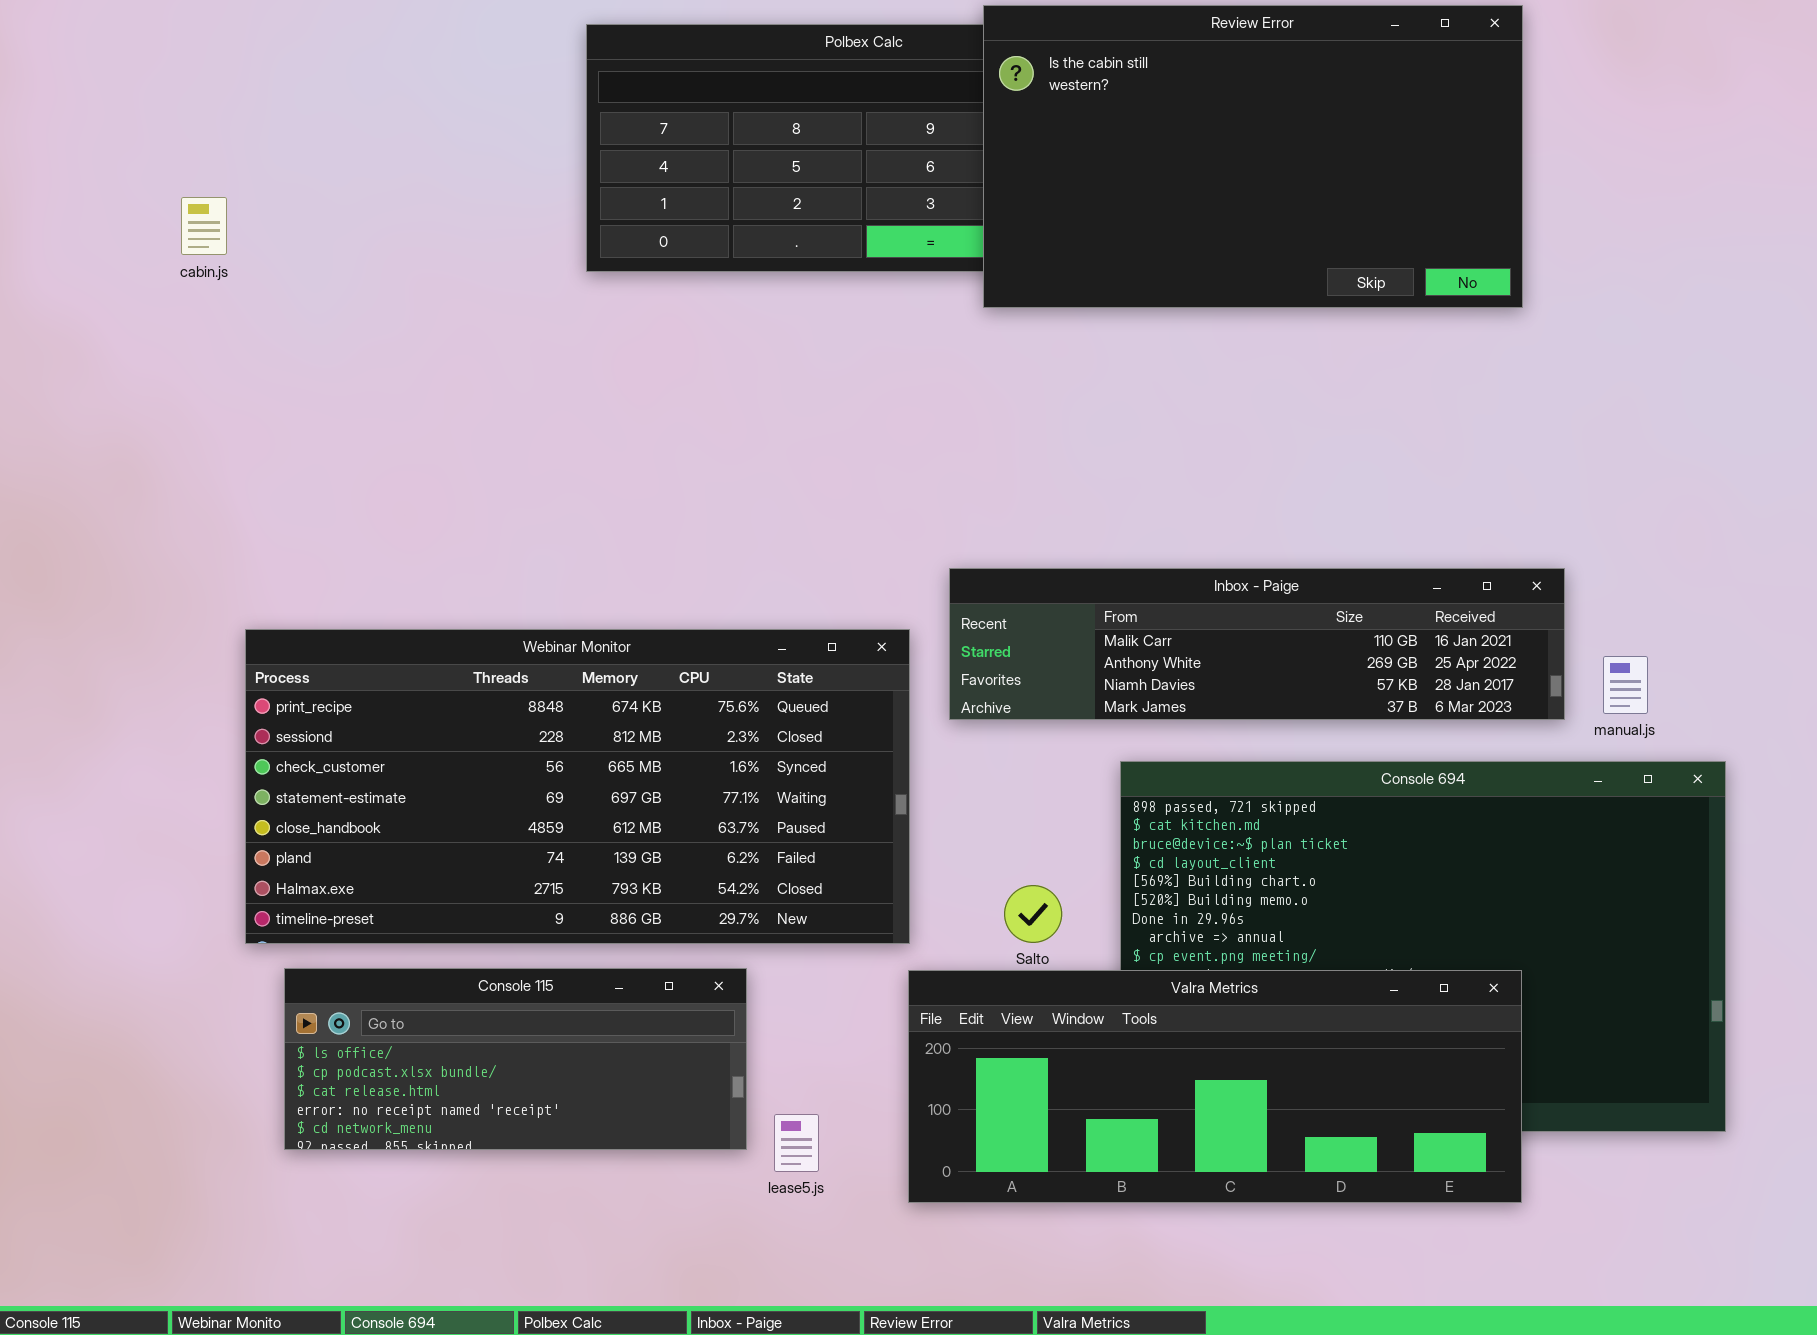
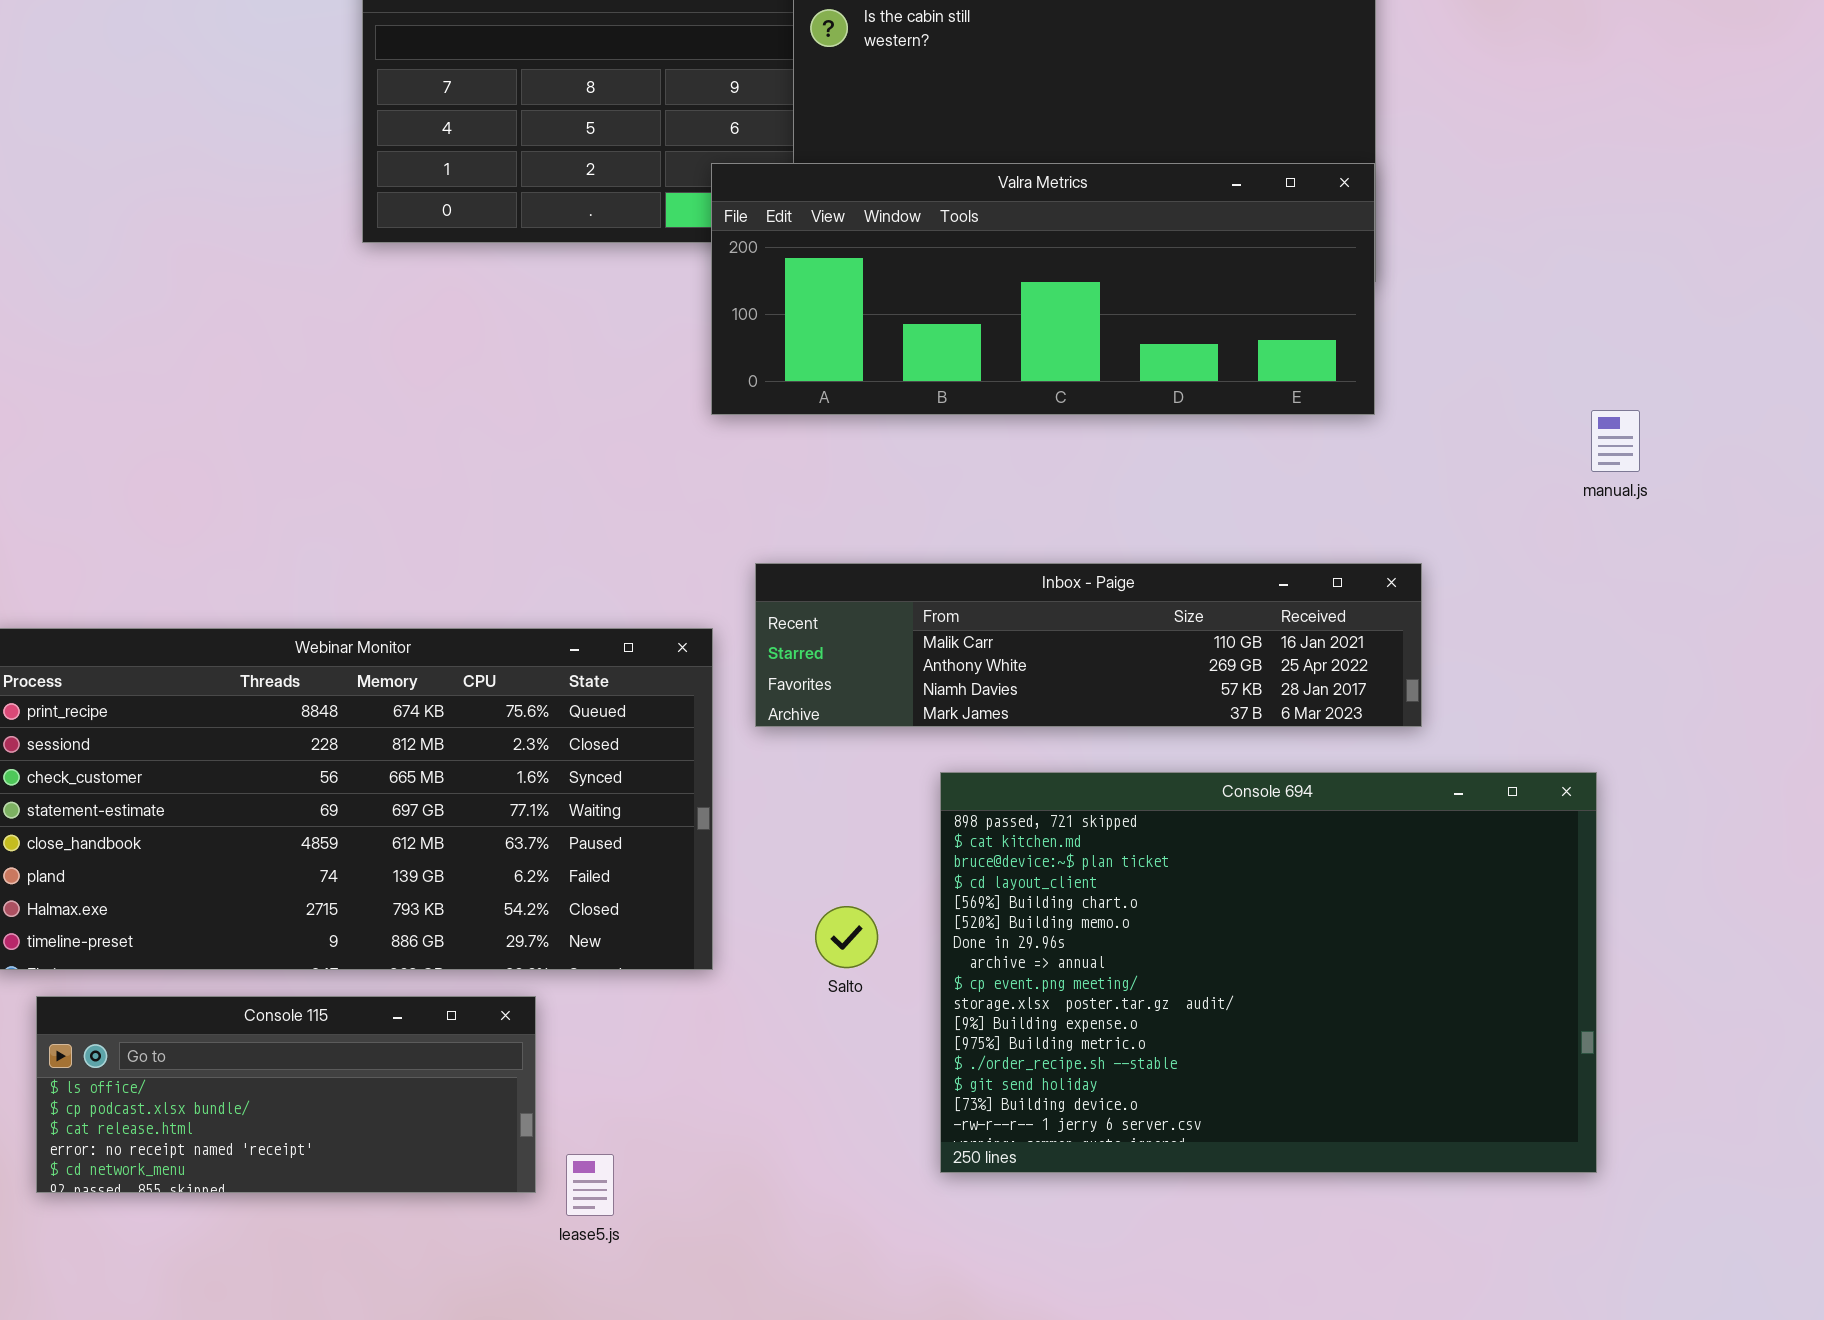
manual.js: [1603,656,1648,714] -> [1591,410,1640,472], moved
Valra Metrics: [908,970,1522,1203] -> [711,163,1375,415], moved

